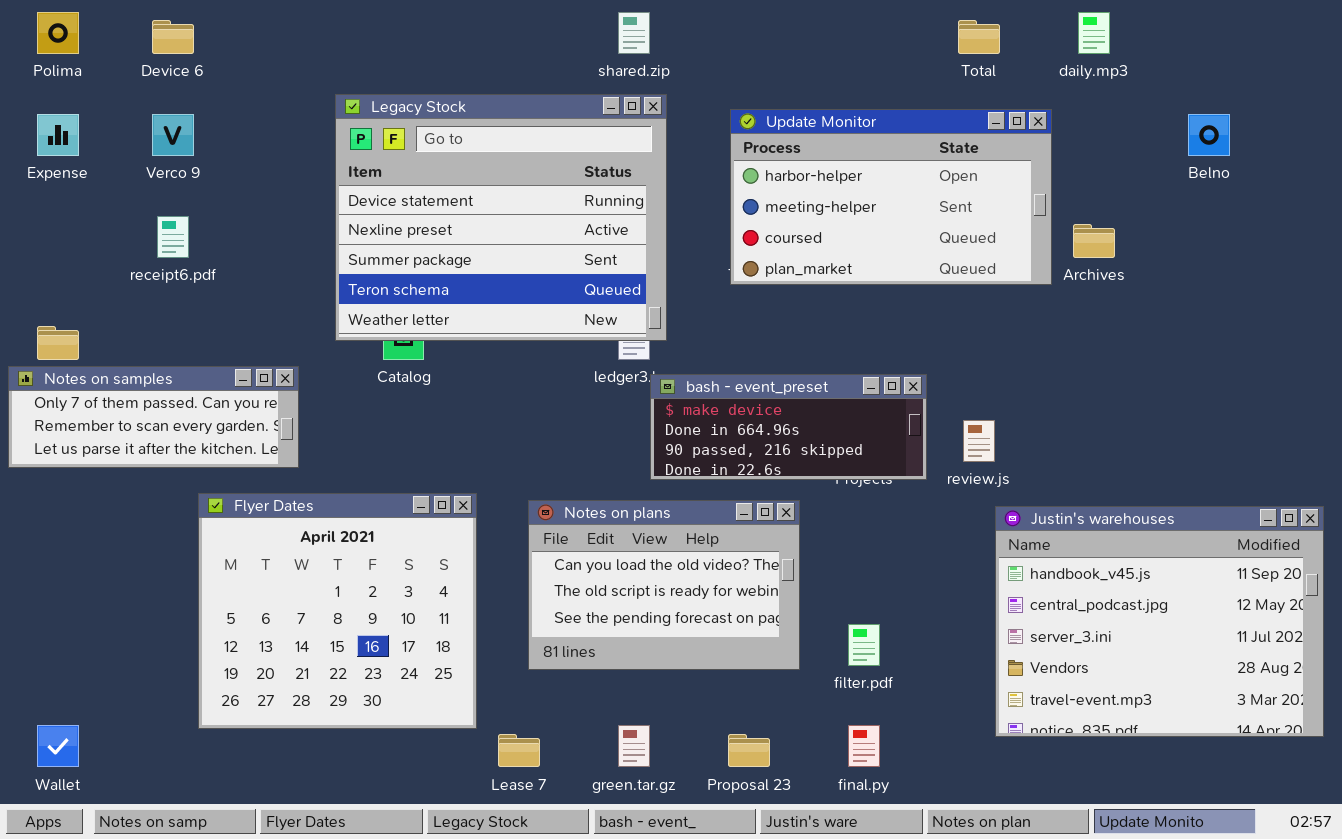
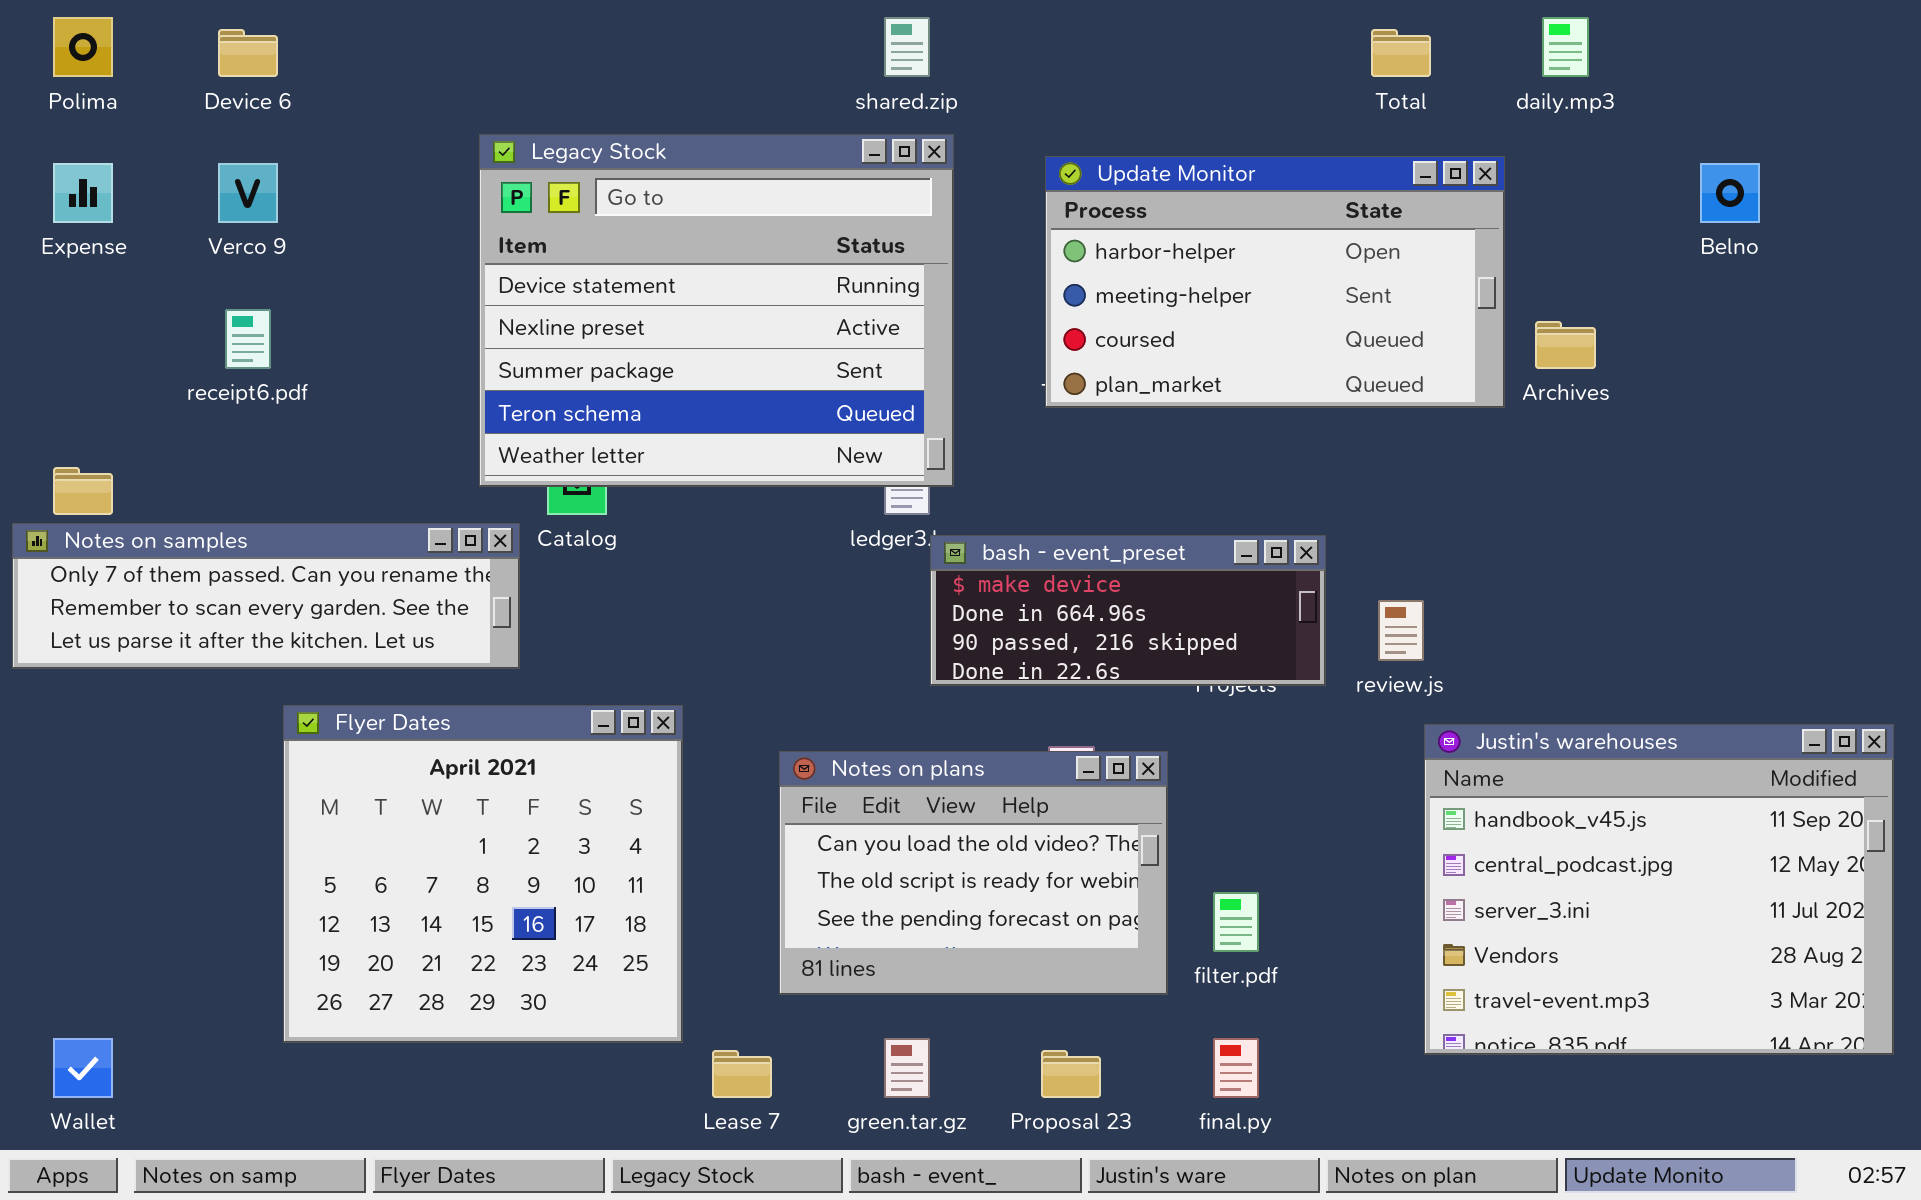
Notes on samples: [8,366,299,468] -> [12,523,520,669], resized
Notes on plans: [528,500,800,670] -> [779,751,1168,995], moved

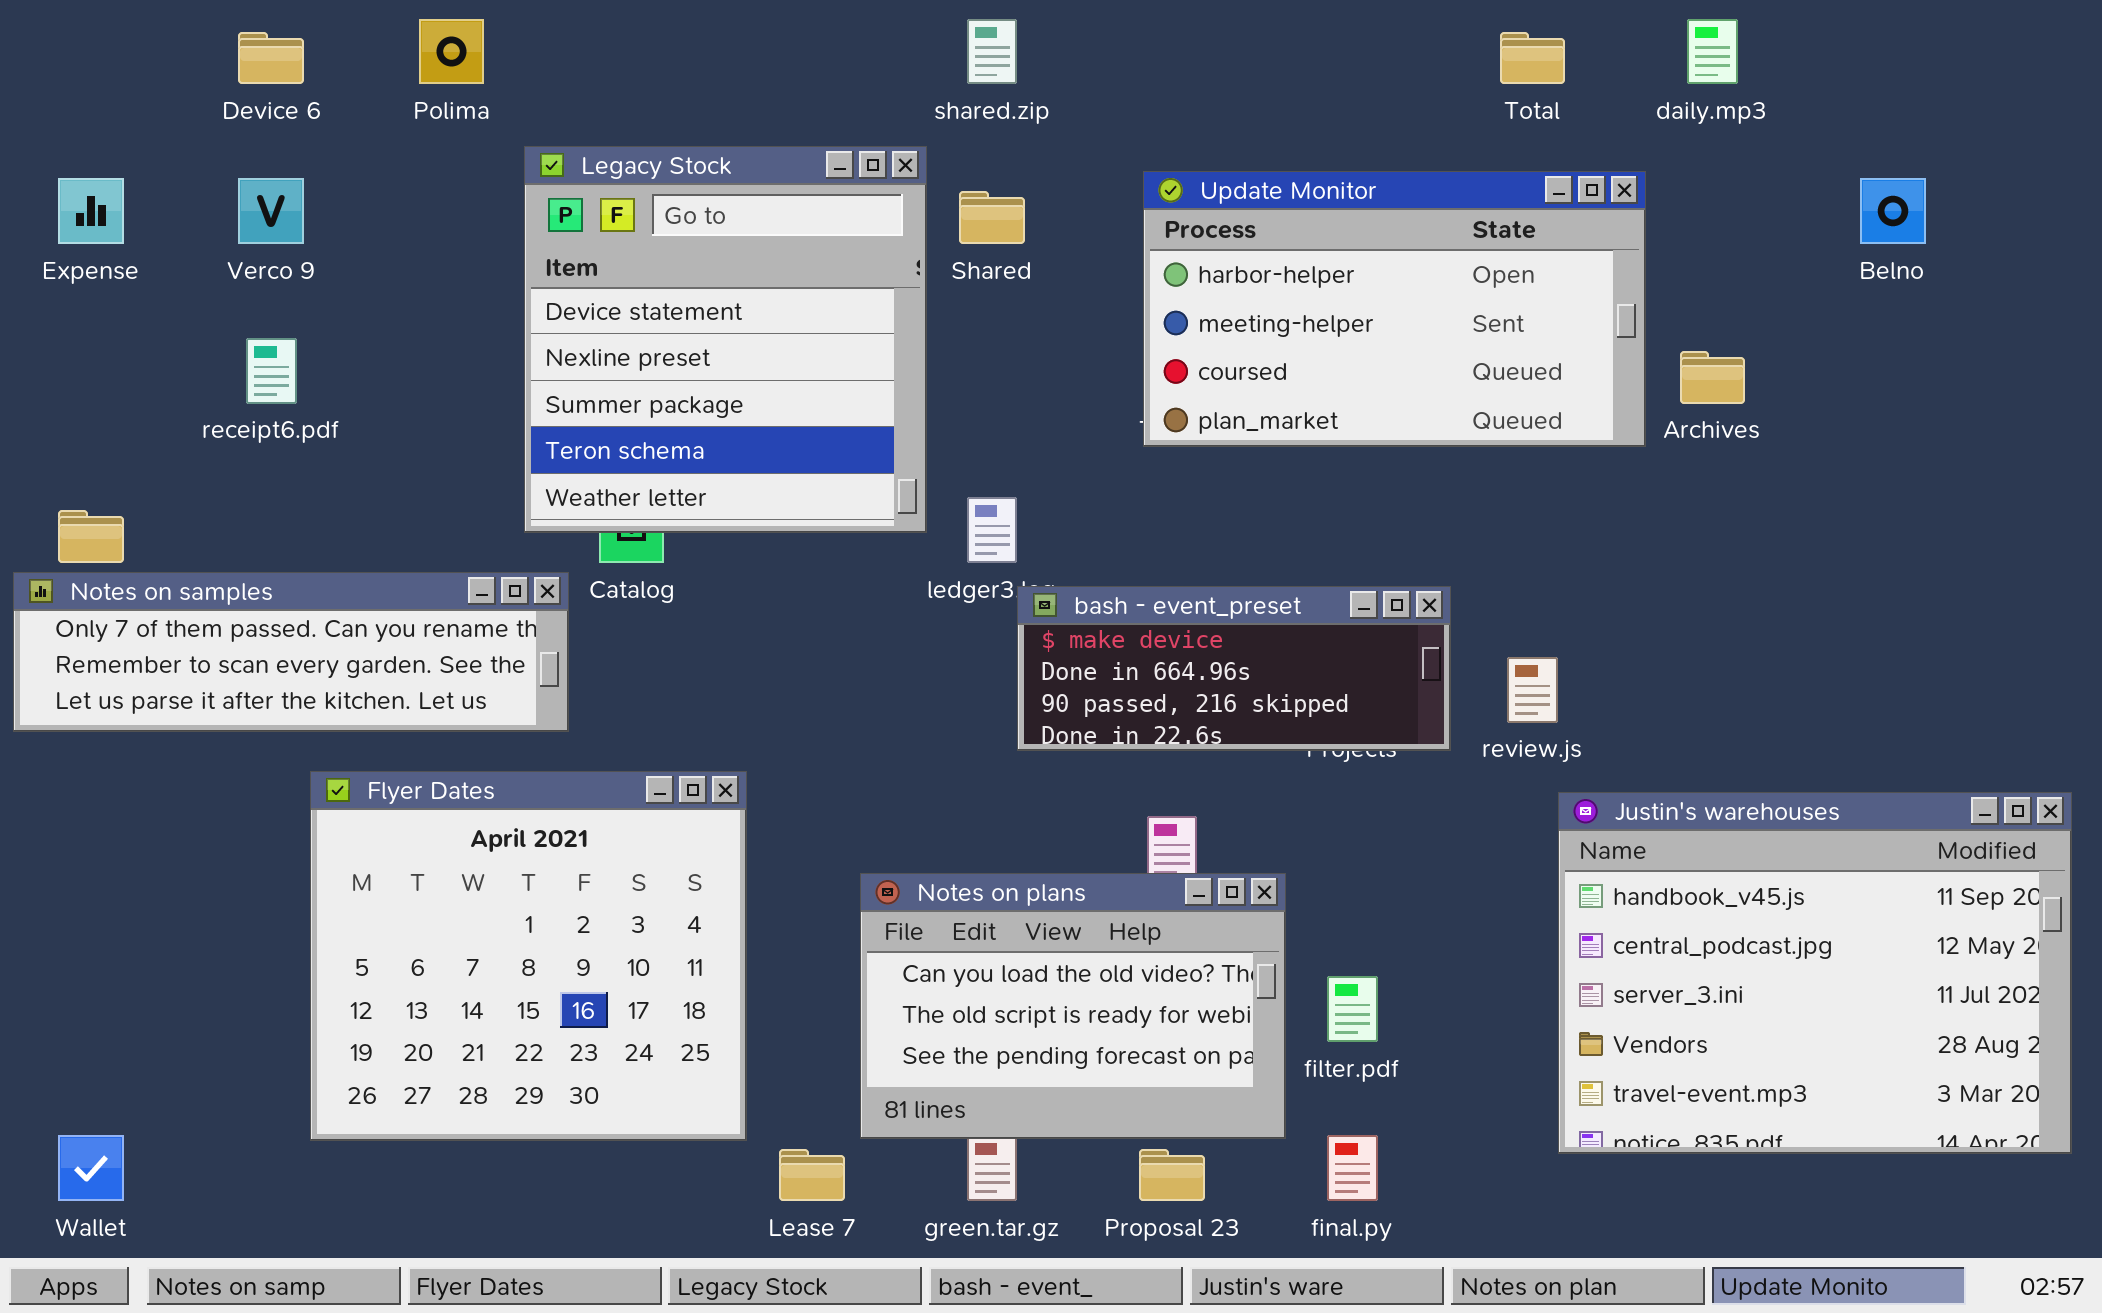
Polima: [53,17,113,77] -> [419,19,484,84], moved
Legacy Stock: [479,134,954,487] -> [524,146,927,533], resized
Notes on plans: [779,751,1168,995] -> [860,873,1286,1139], moved

